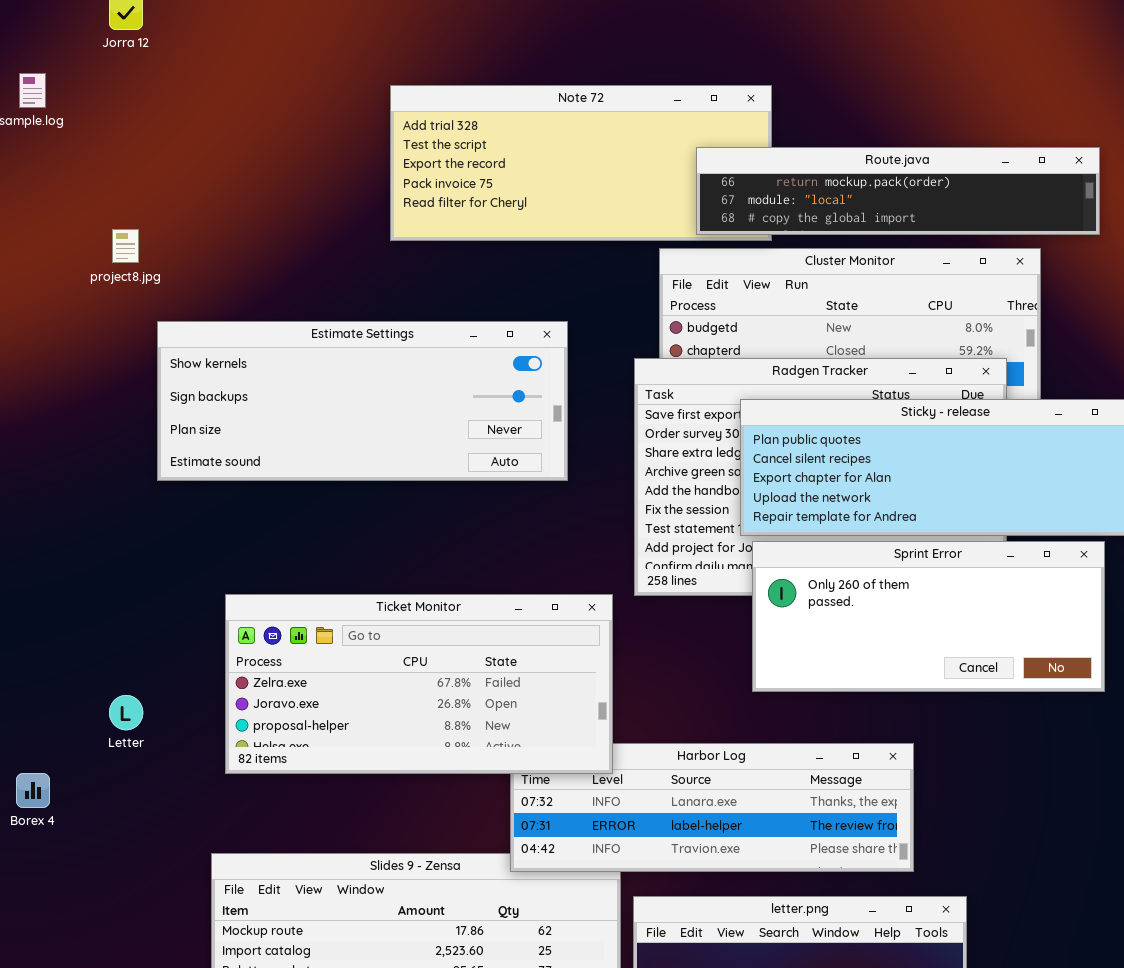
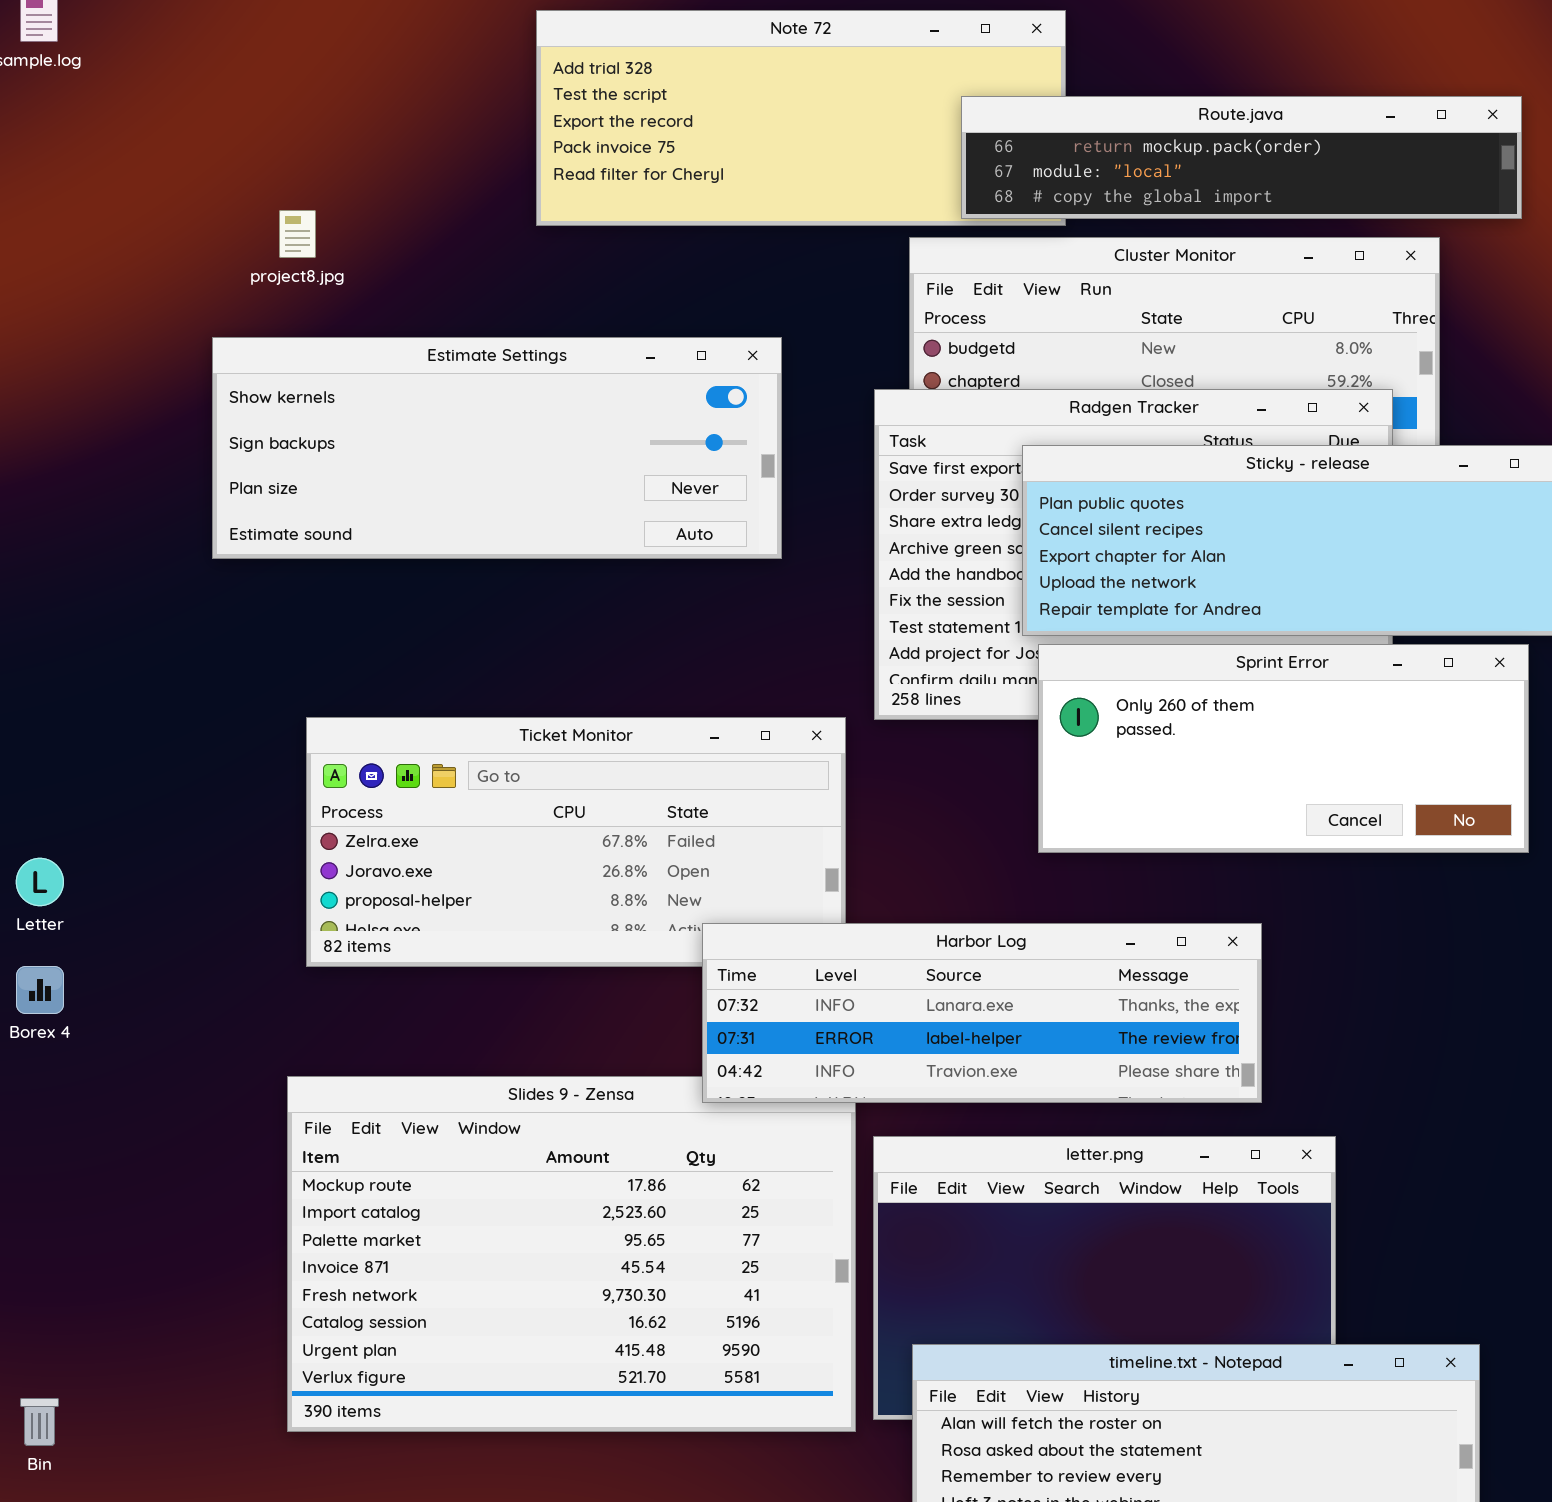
project8.jpg: [112,229,139,263] -> [279,210,316,258], moved
Letter: [109,695,143,730] -> [16,858,64,906], moved
Harbor Log: [510,743,914,872] -> [702,923,1262,1103], raised

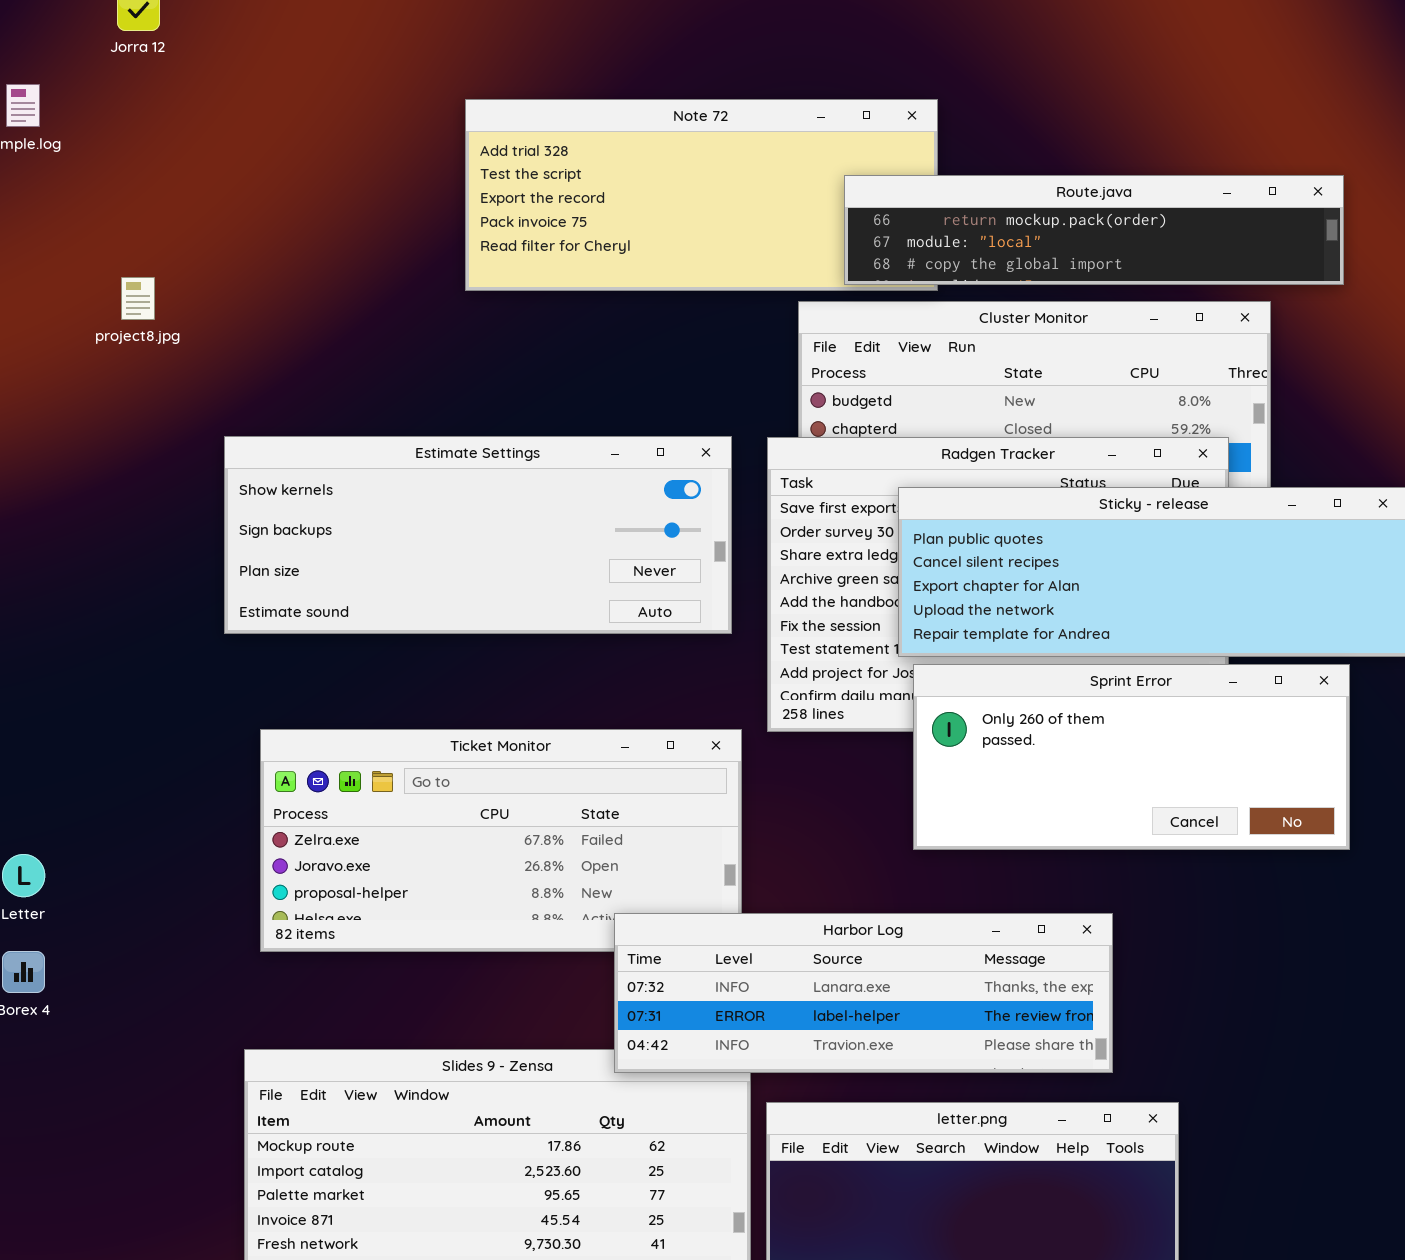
project8.jpg: [279,210,316,258] -> [121,277,155,320], moved
Estimate Settings: [212,337,782,559] -> [224,436,732,634], moved

